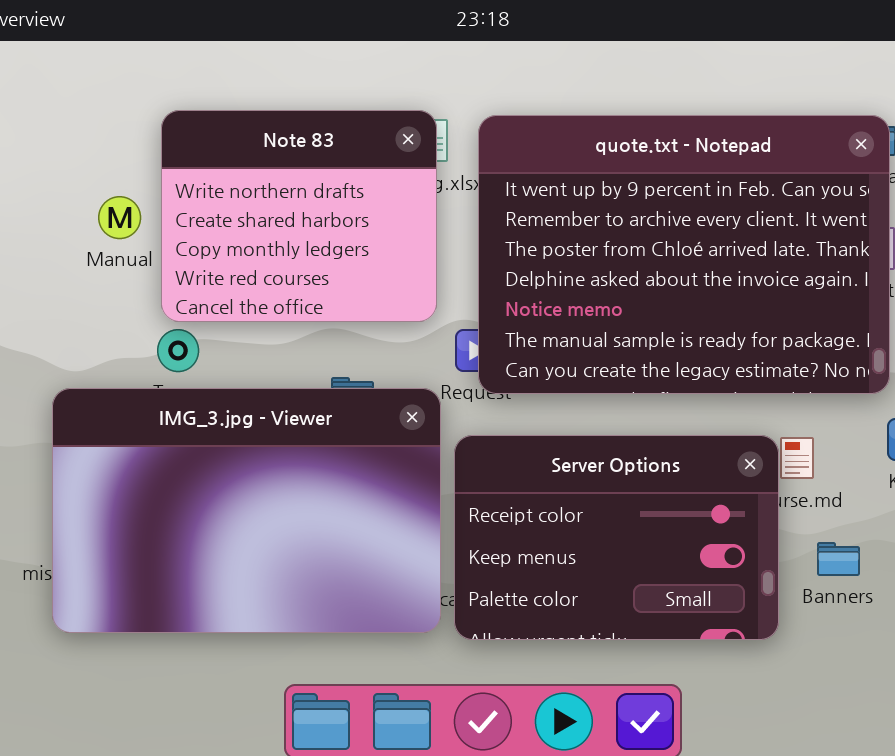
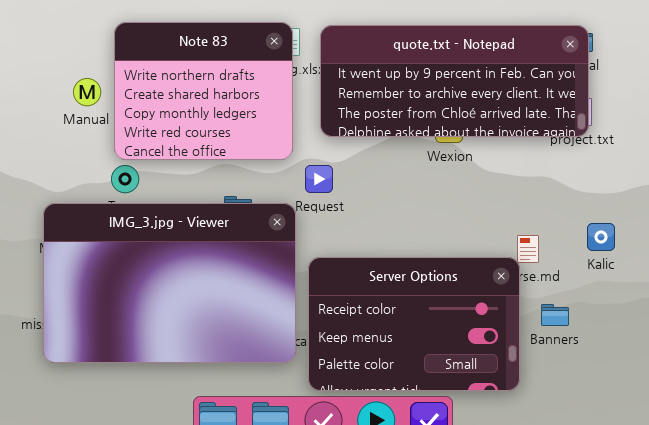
quote.txt - Notepad: [478,115,890,394] -> [320,25,589,137], resized
Server Options: [454,435,779,640] -> [308,257,520,391], moved

